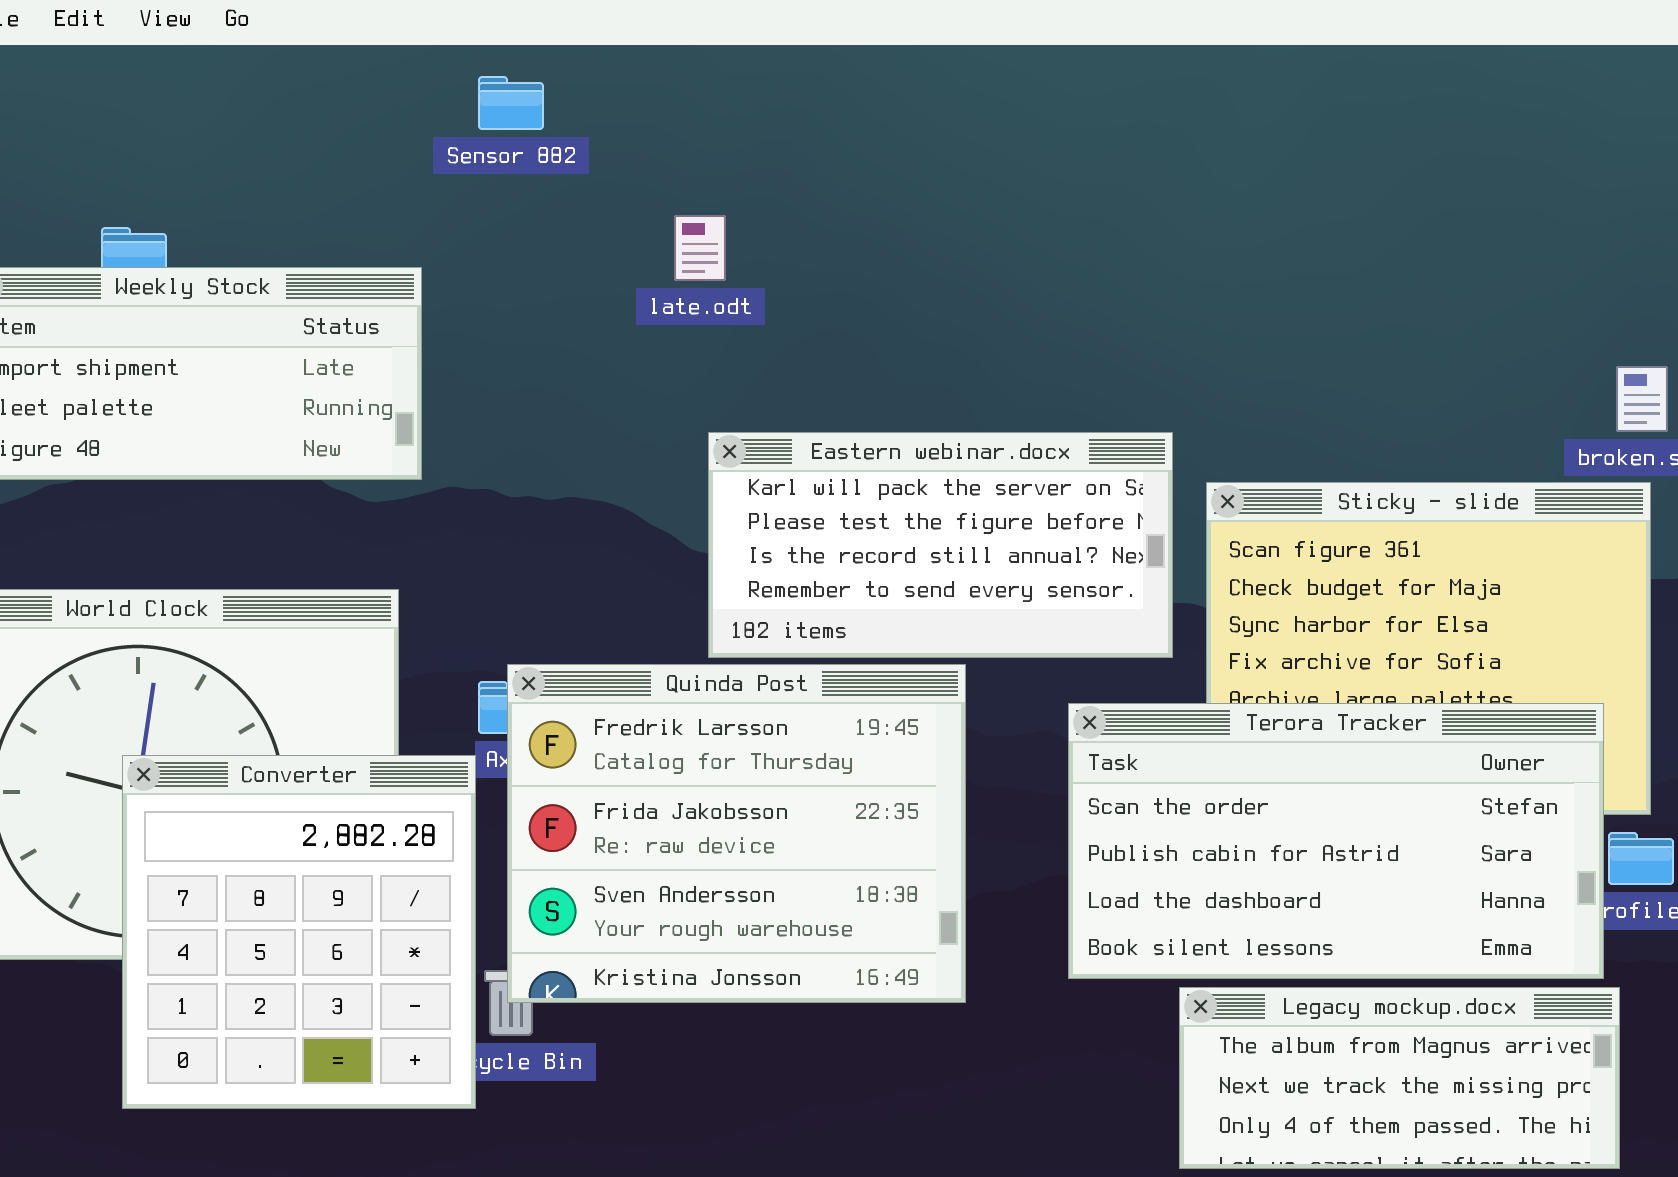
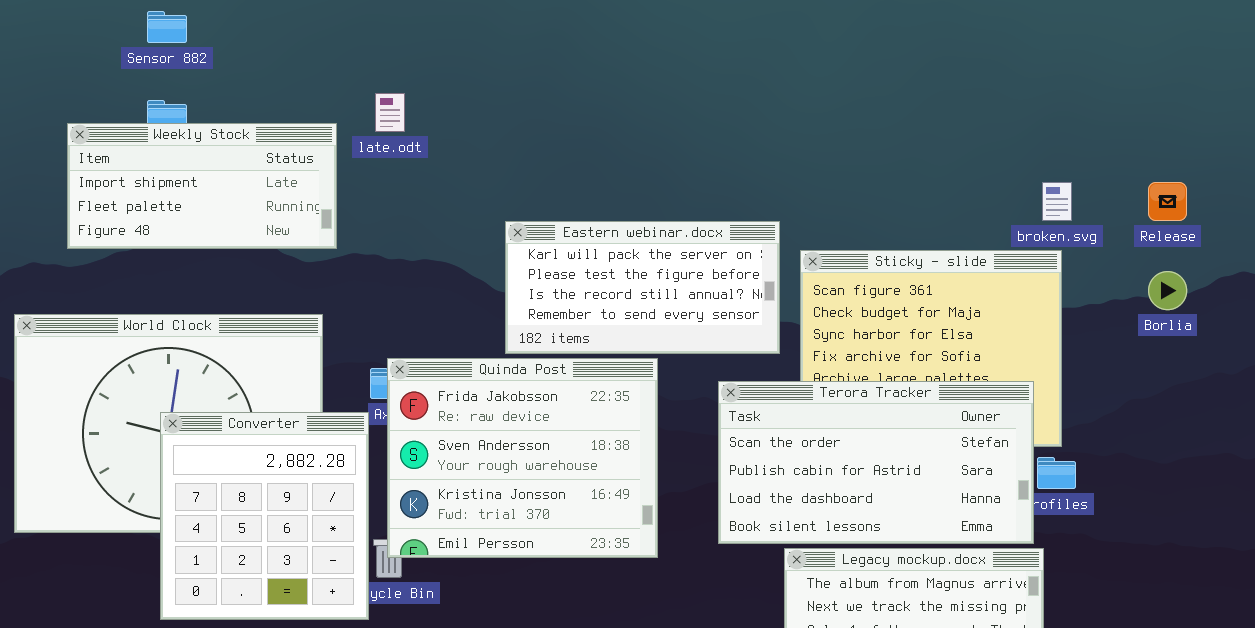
Sensor 882: [478,76,544,130] -> [147,11,187,43], moved
late.odt: [674,215,726,281] -> [375,93,405,132], moved
Quinda Post: [507,664,966,1003] -> [387,358,658,558], scrolled down 1 row

